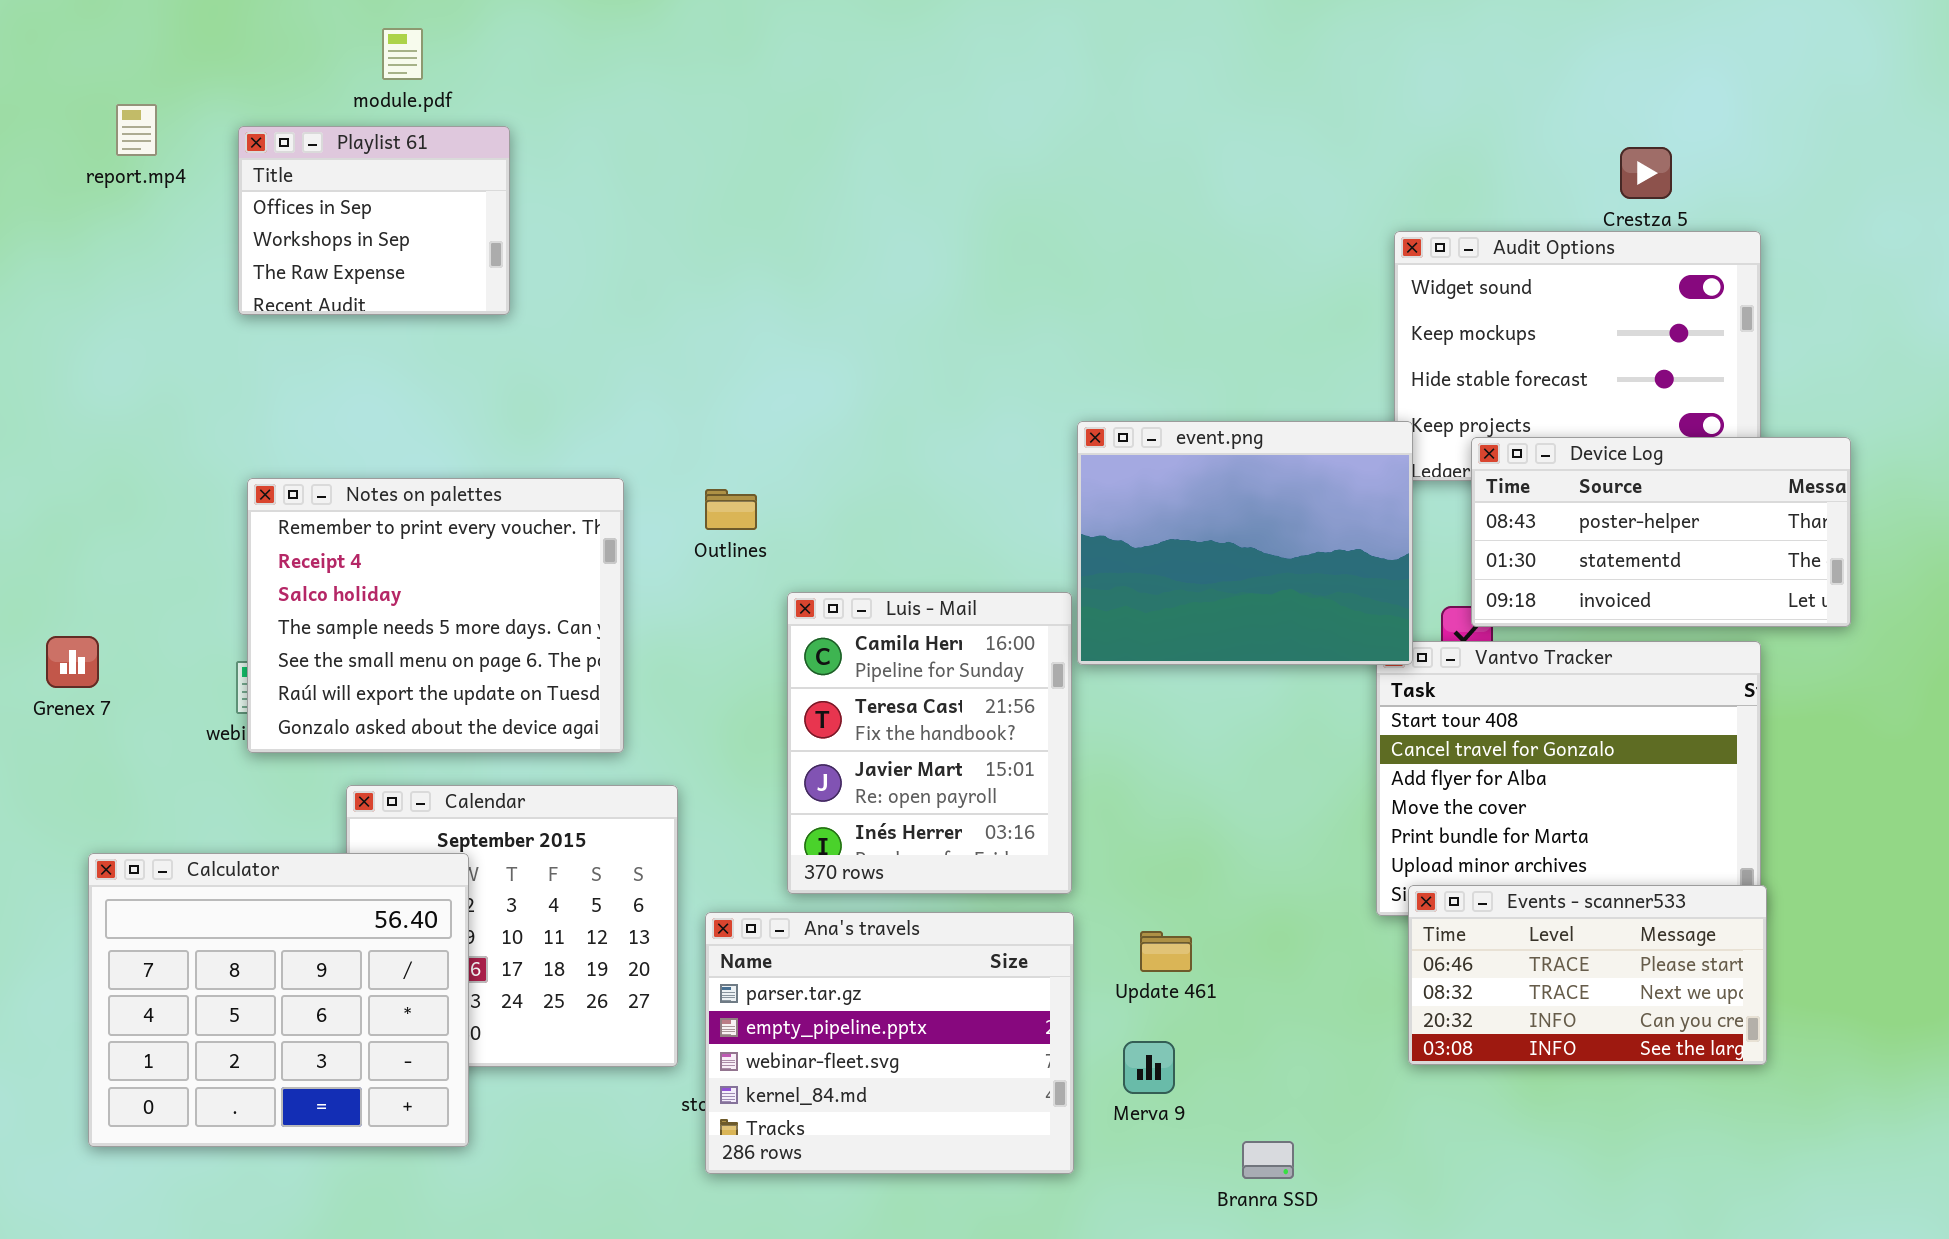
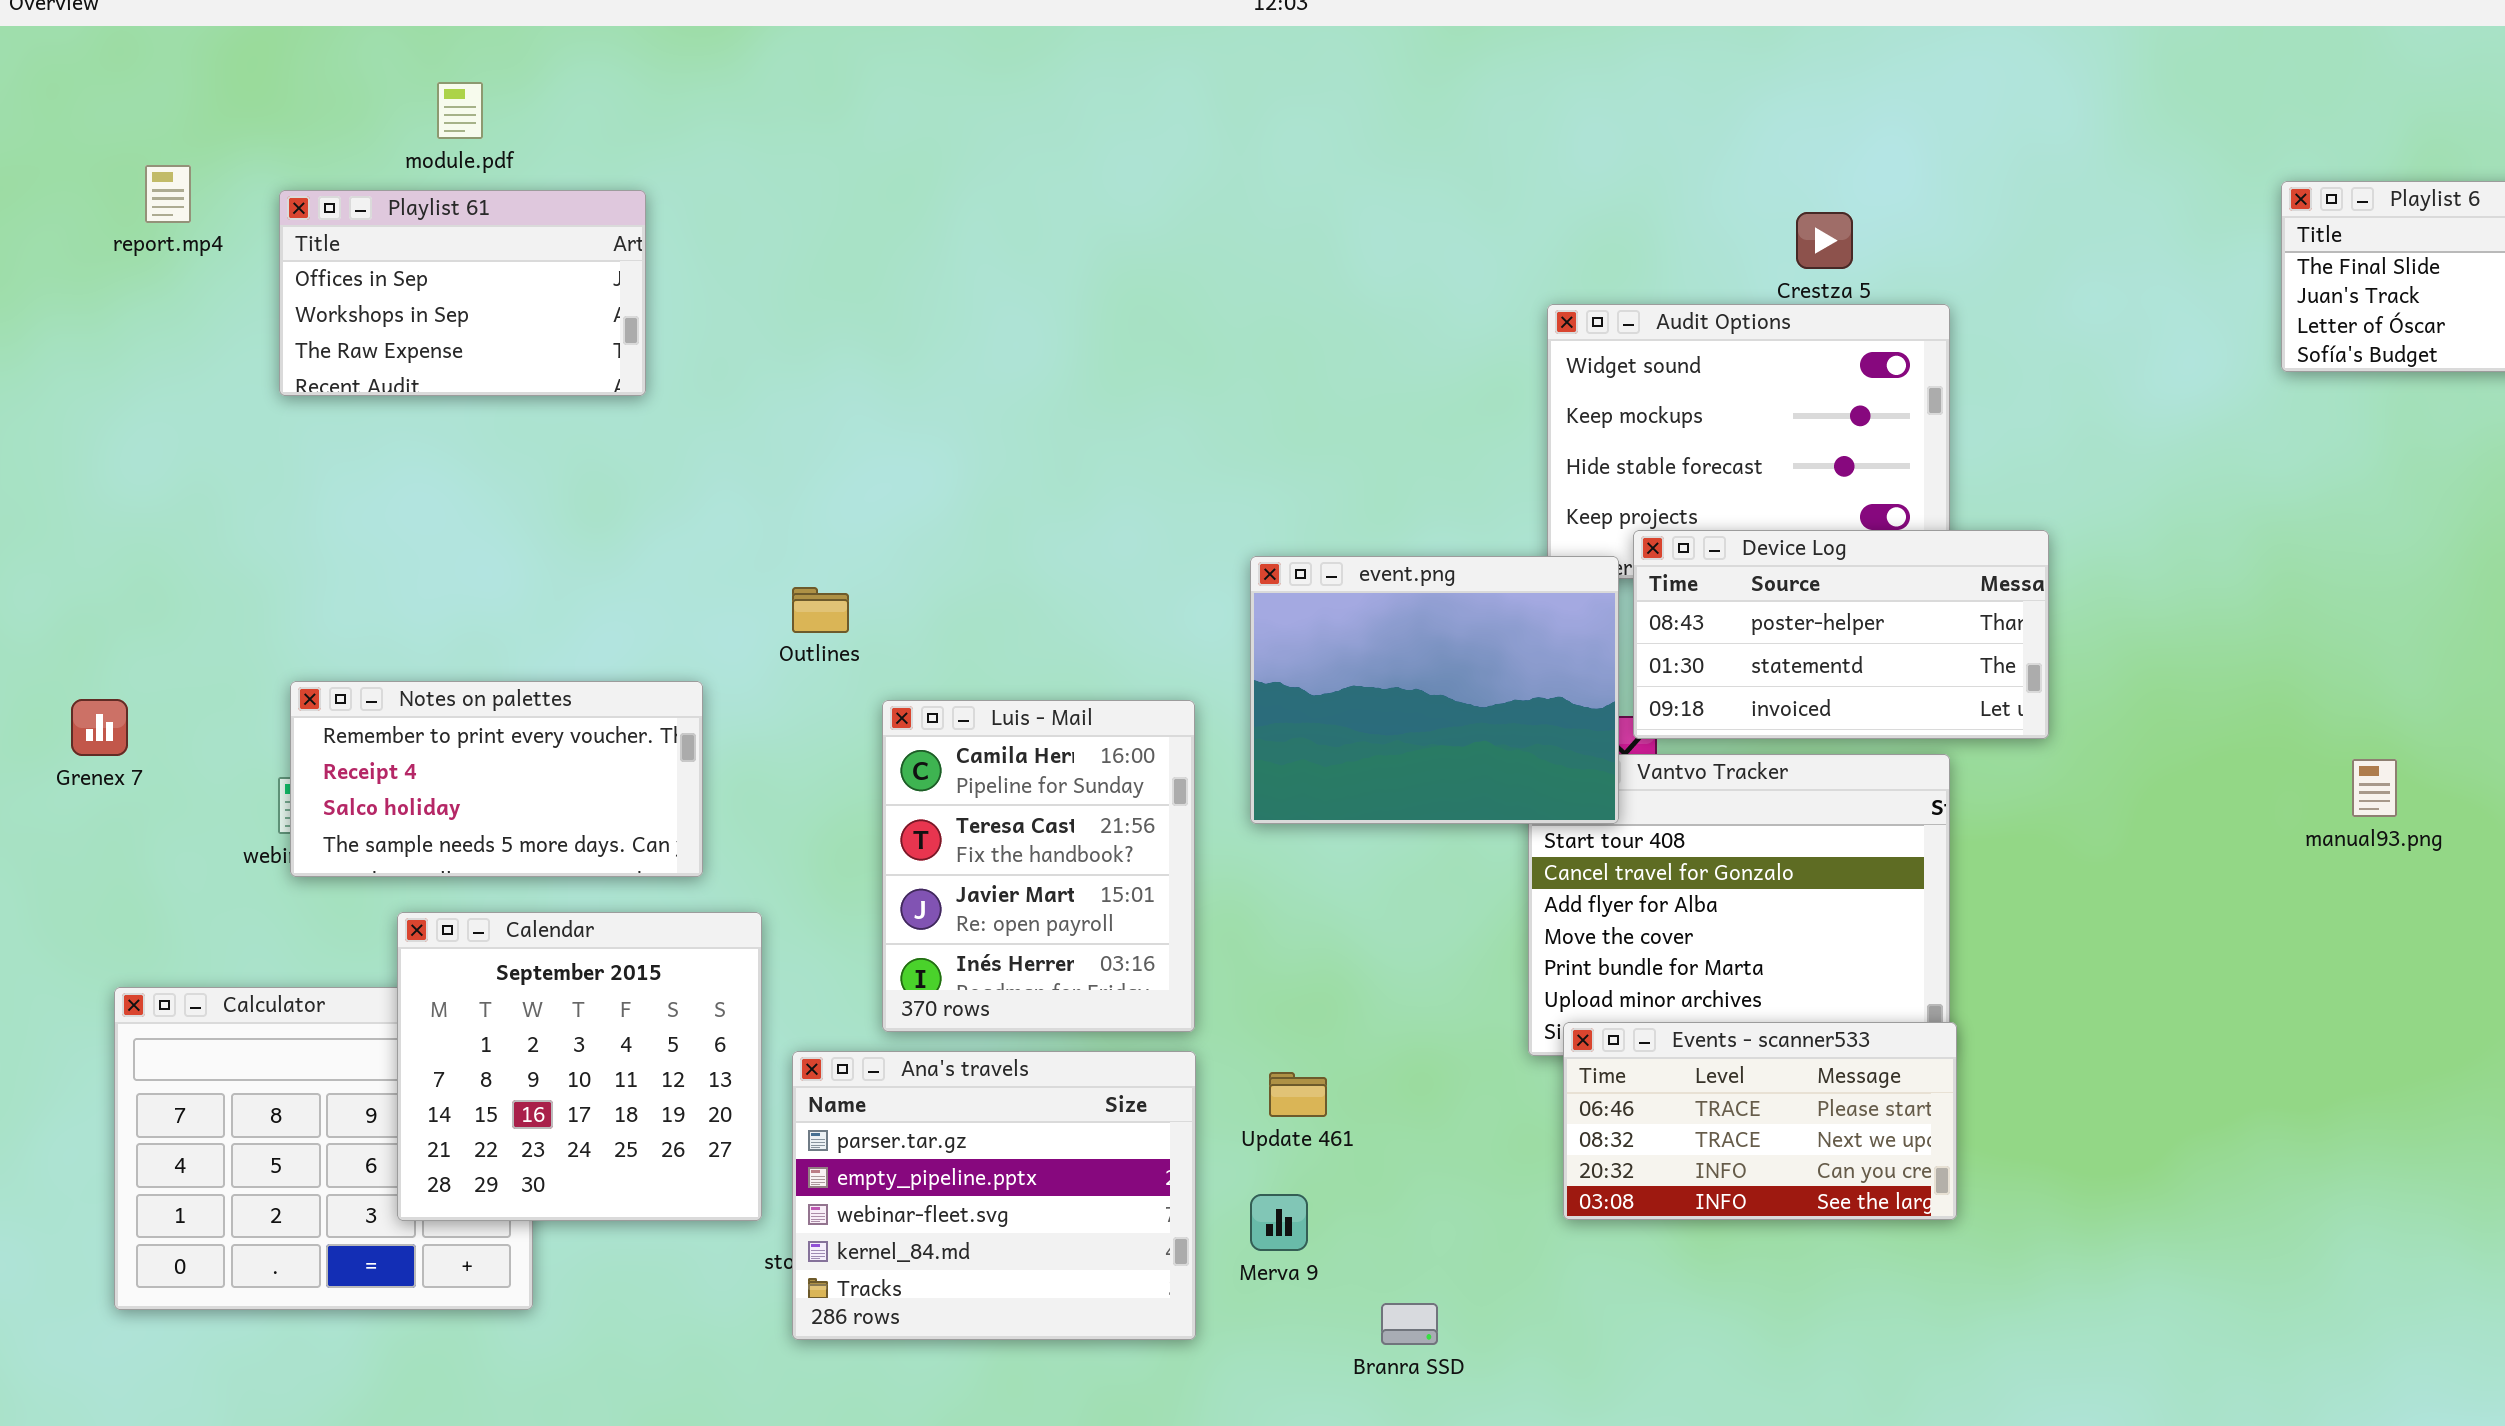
Playlist 61: [238,126,510,315] -> [279,190,646,396], resized
event.png: [1077,421,1413,665] -> [1250,556,1619,824], moved
Notes on palettes: [247,478,624,753] -> [290,681,703,877], resized
Grenex 7: [46,636,99,688] -> [71,699,128,756], moved
Calendar: [346,785,678,1067] -> [397,912,762,1221], raised

